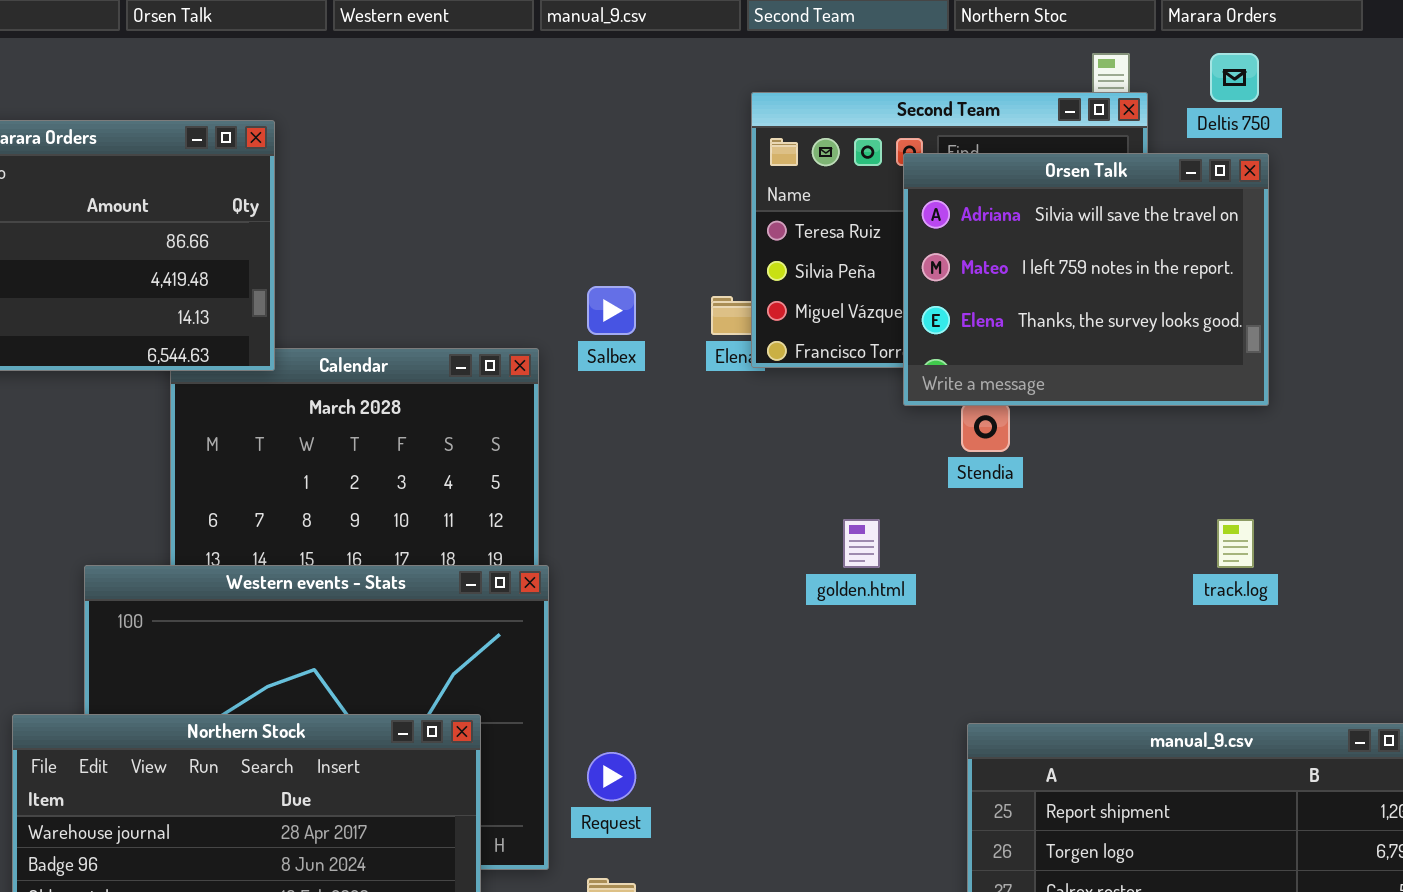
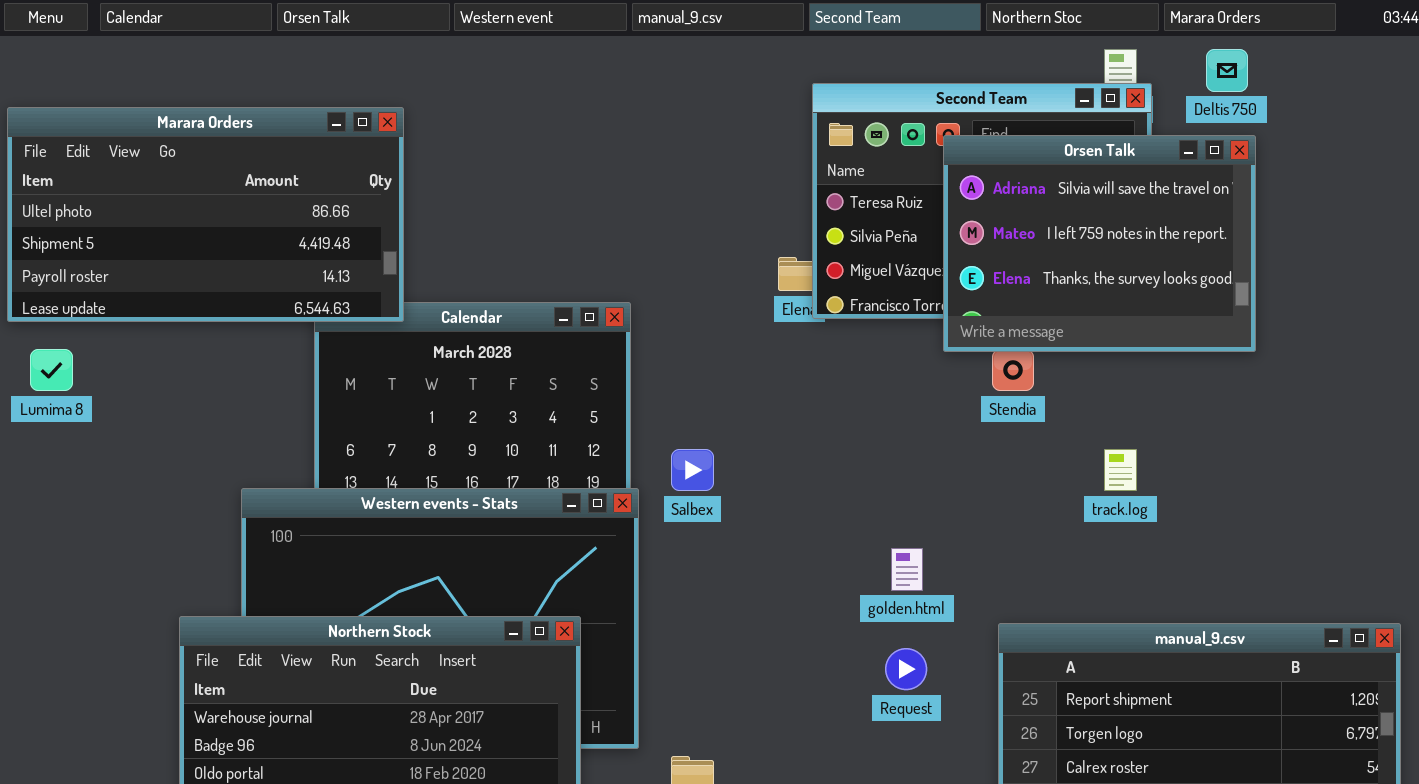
Salbex: [587,286,636,335] -> [671,449,714,491], moved
golden.html: [843,519,880,568] -> [891,548,923,591], moved
track.log: [1217,519,1254,568] -> [1104,449,1137,491], moved
Request: [587,752,636,801] -> [885,648,927,690], moved

